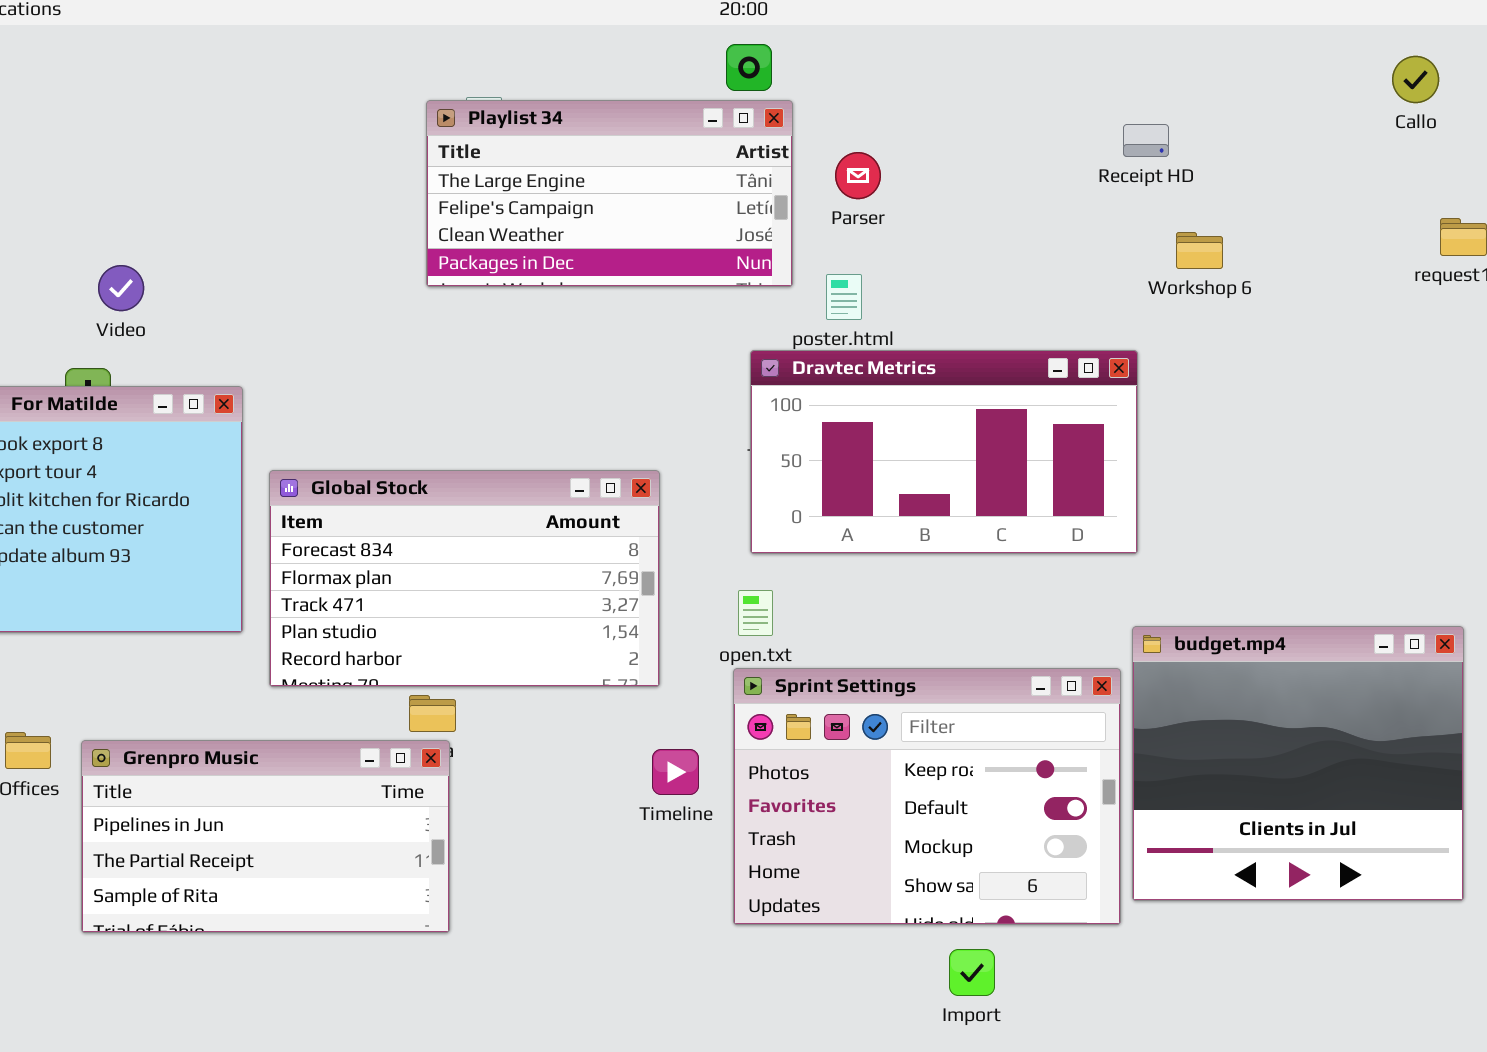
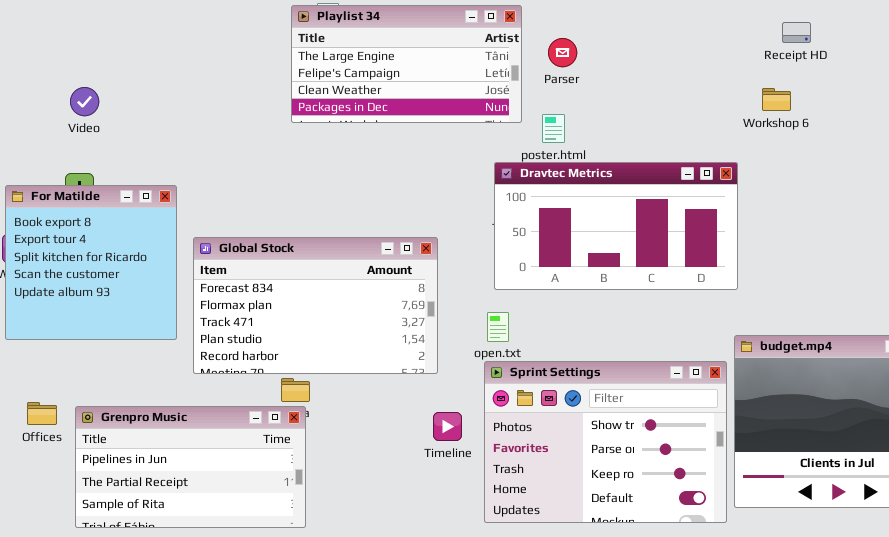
Receipt HD: [1123,124,1169,157] -> [782,22,811,43], moved
Video: [98,265,144,311] -> [70,87,99,116], moved
Sprint Settings: [733,668,1121,925] -> [484,361,727,523], scrolled up 2 rows

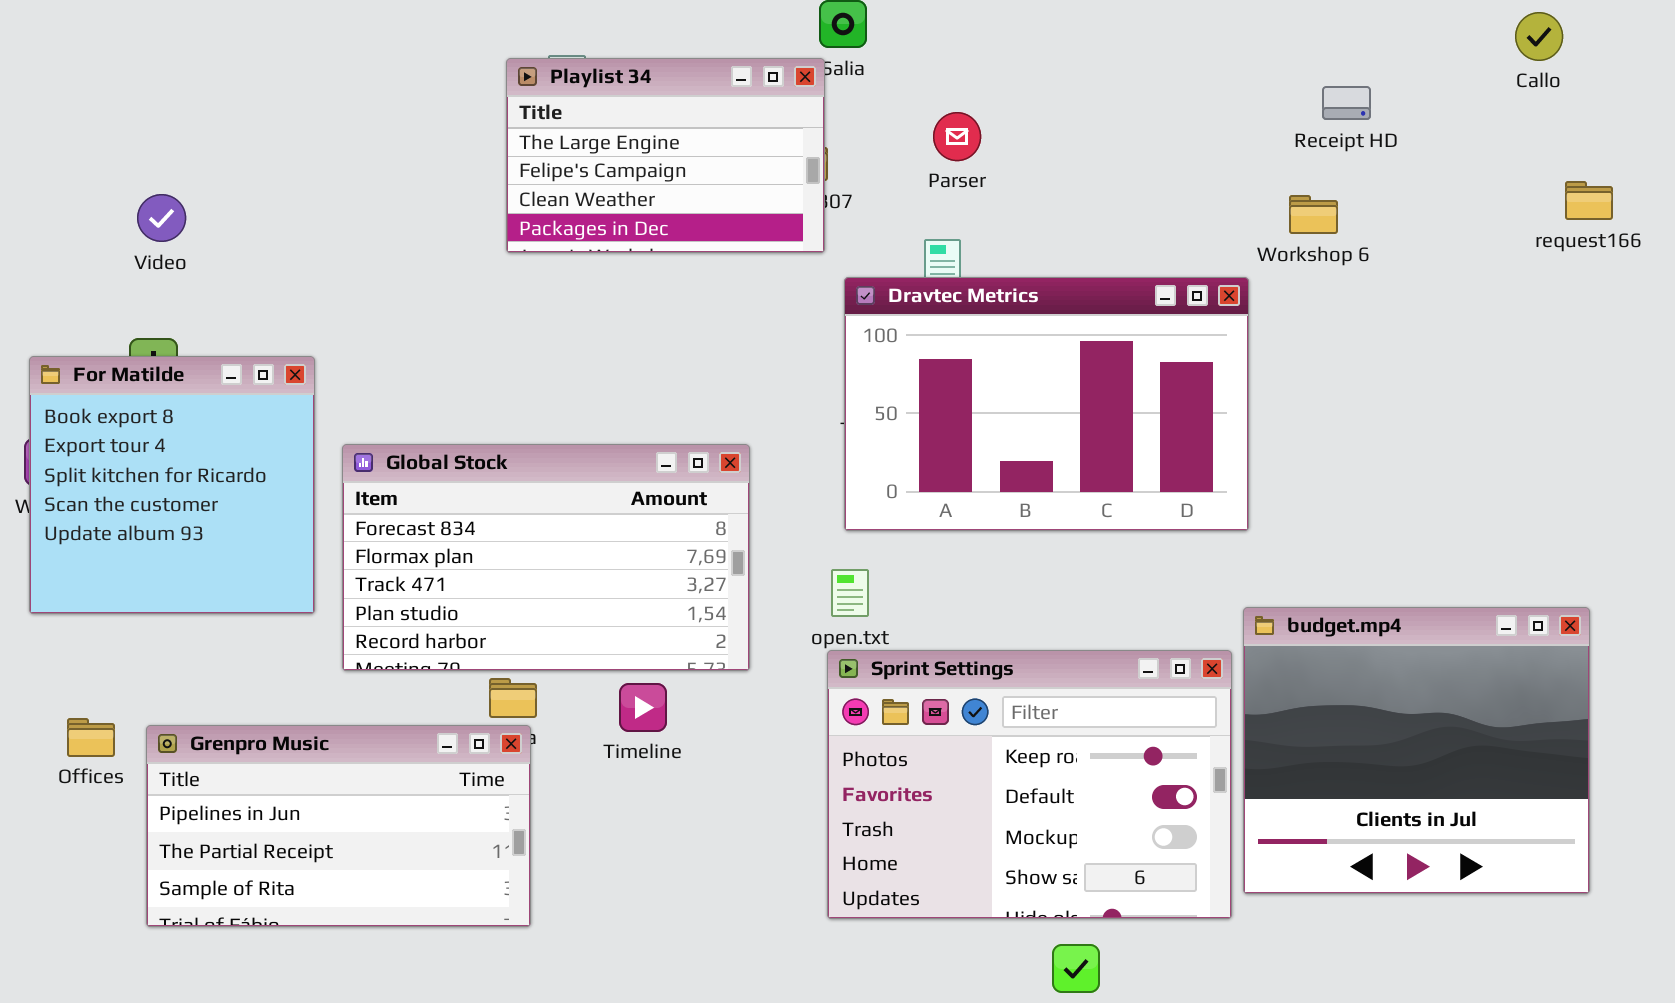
Playlist 34: [291,5,522,123] -> [506,58,825,253], resized
Dravtec Metrics: [494,162,738,290] -> [844,277,1249,531], resized
Sprint Settings: [484,361,727,523] -> [827,650,1232,919], scrolled down 2 rows
Timeline: [433,412,462,441] -> [619,683,667,732], moved

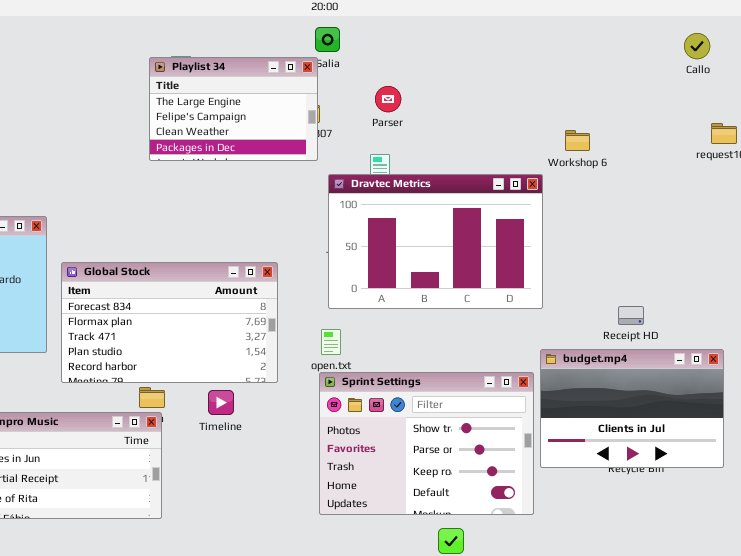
Receipt HD: [1322,86,1371,120] -> [618,306,644,325], moved
budget.mp4: [1243,607,1590,894] -> [540,349,724,468], resized
Sprint Settings: [827,650,1232,919] -> [319,372,534,515], scrolled up 2 rows

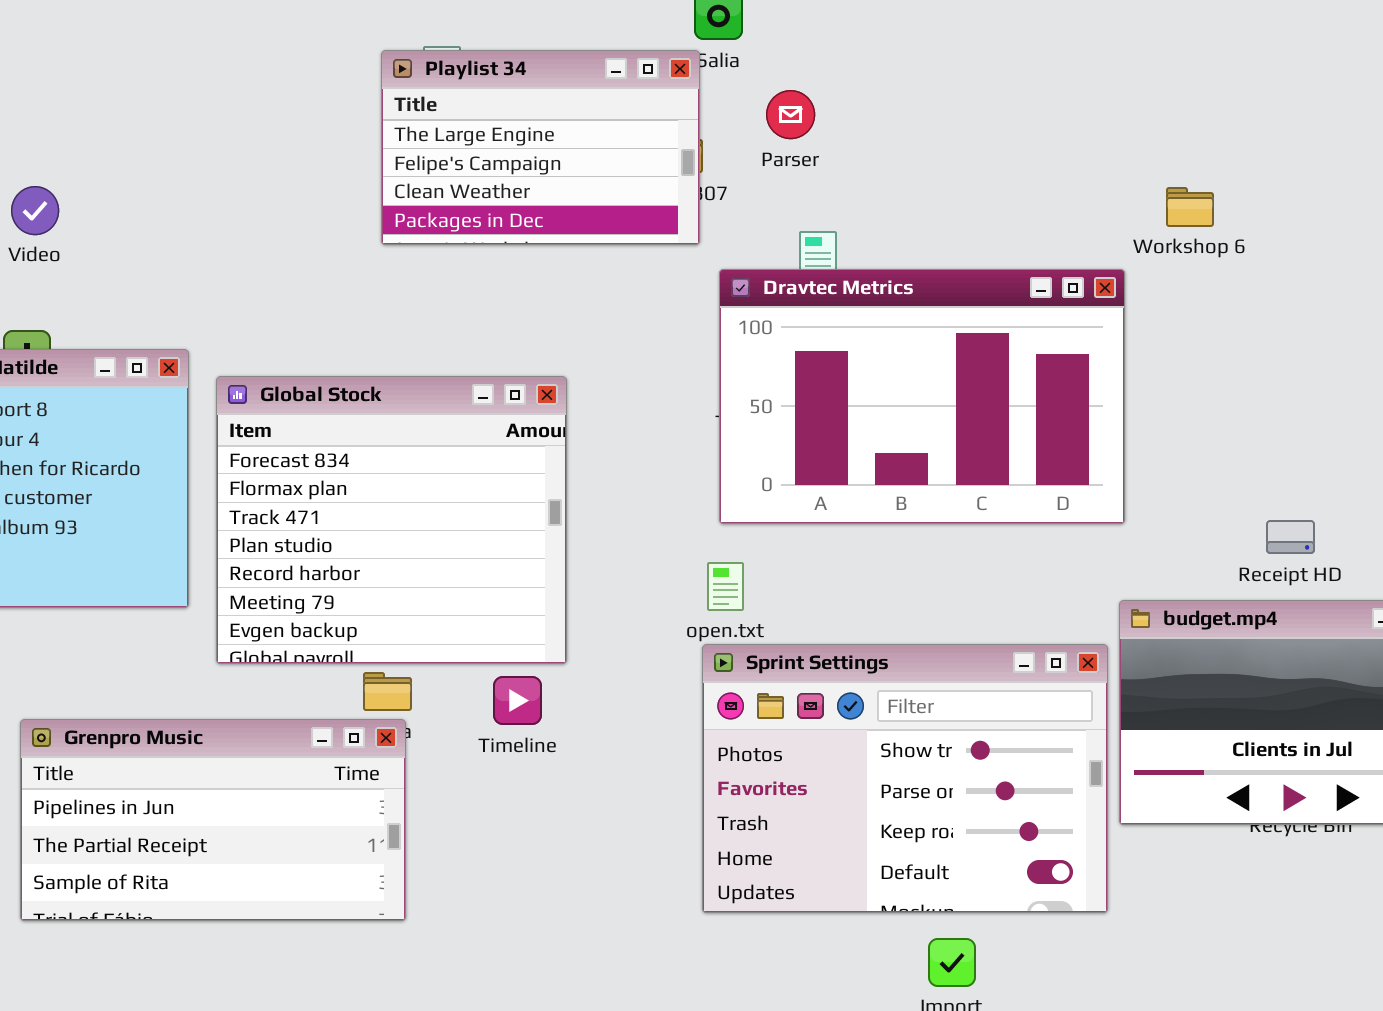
Parser: [375,86,401,112] -> [766,90,815,139], moved
Global Stock: [61,262,278,383] -> [216,376,567,664], resized

